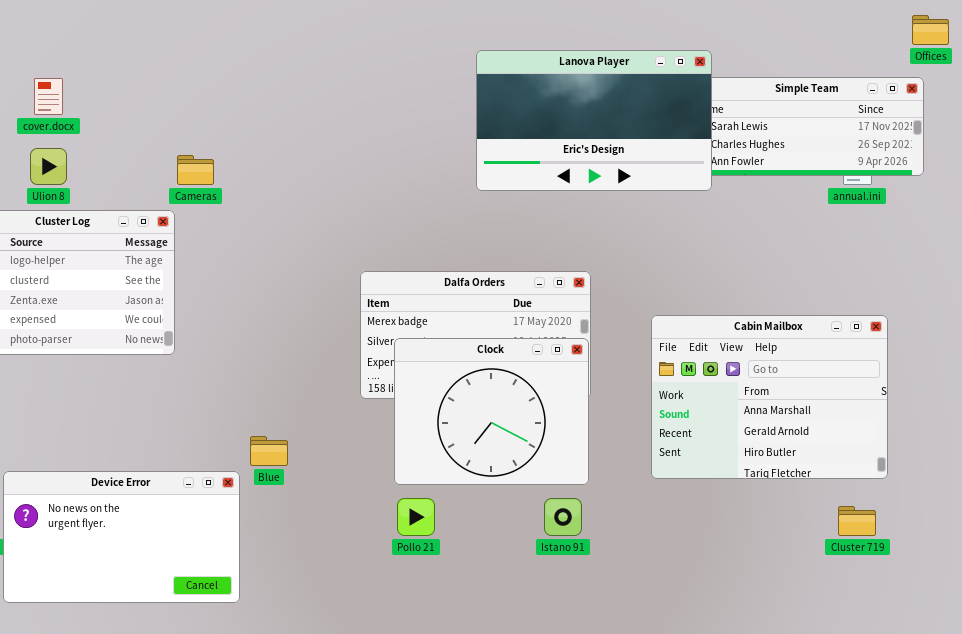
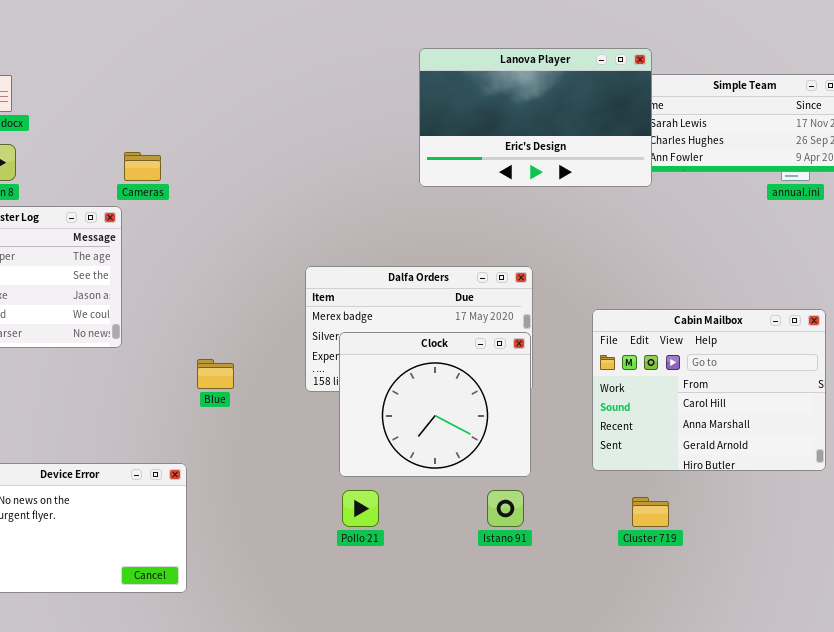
Cabin Mailbox: [651,315,888,479] -> [592,309,826,471], scrolled up 1 row
Blue: [250,436,288,466] -> [197,359,234,389], moved
Cluster 719: [838,506,876,536] -> [632,497,669,527], moved

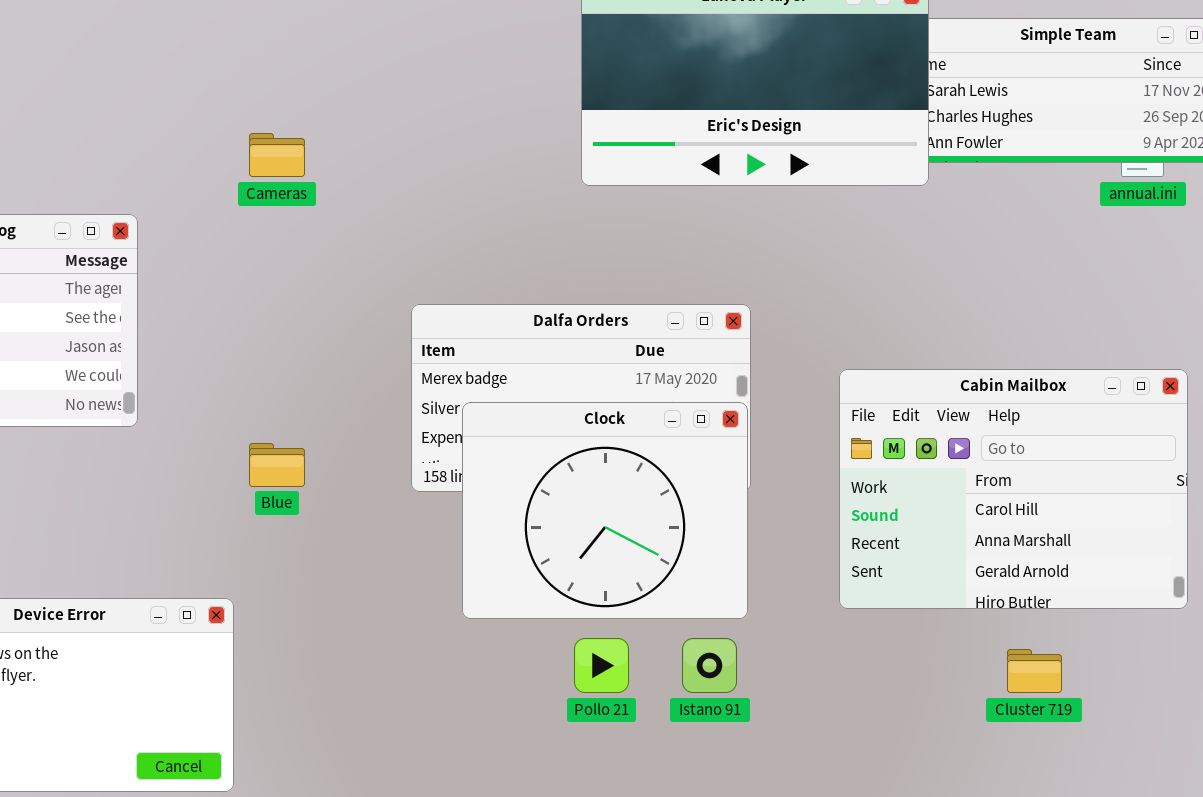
Cameras: [124,152,161,181] -> [249,133,305,177], moved
Pollo 21: [342,490,379,527] -> [574,638,629,693], moved
Cluster 719: [632,497,669,527] -> [1007,649,1062,693], moved

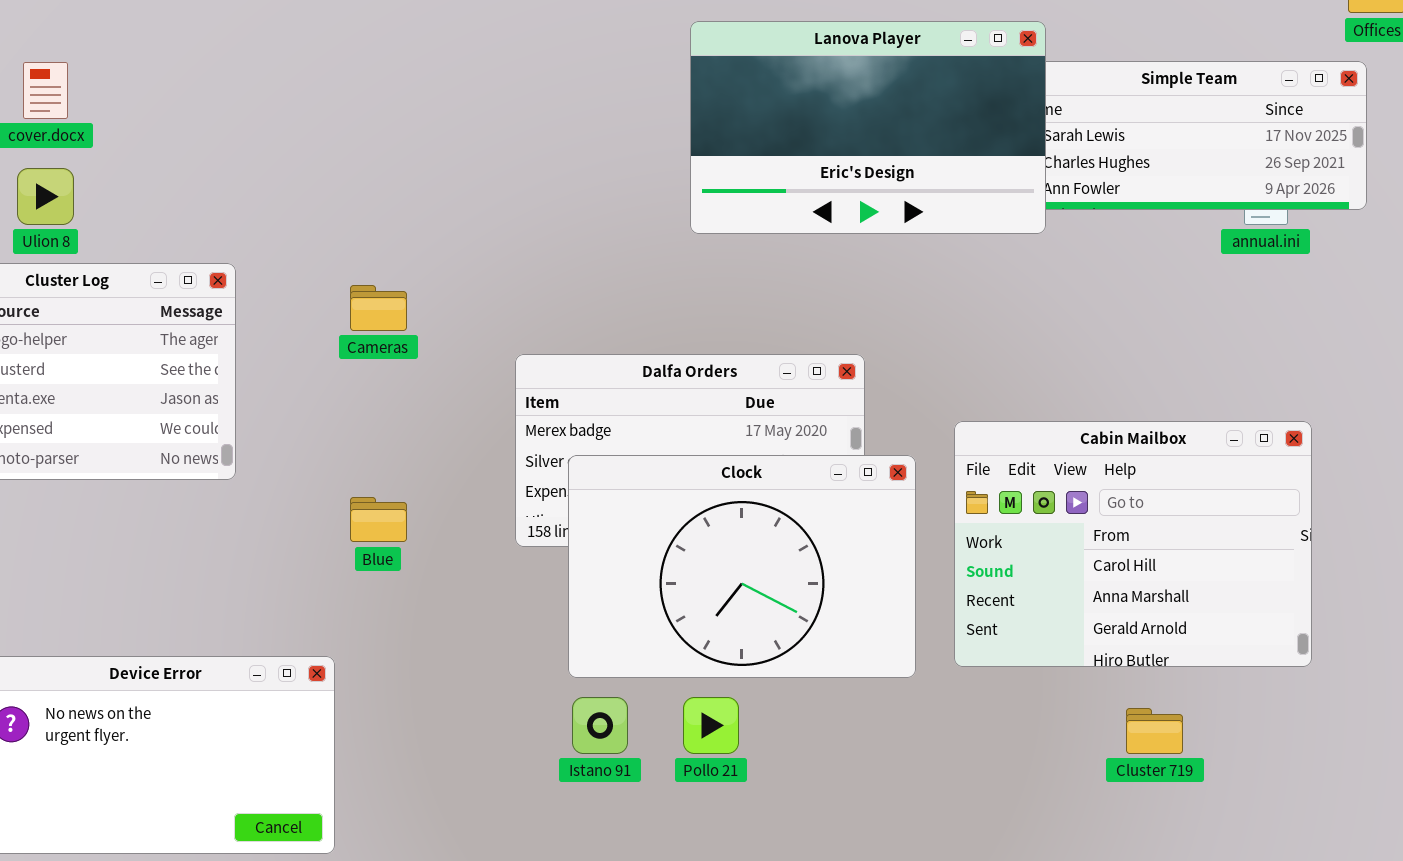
Cameras: [249,133,305,177] -> [350,285,407,331], moved
Clock: [462,402,748,619] -> [568,455,916,678], resized
Istano 91: [682,638,737,693] -> [572,697,628,754], moved

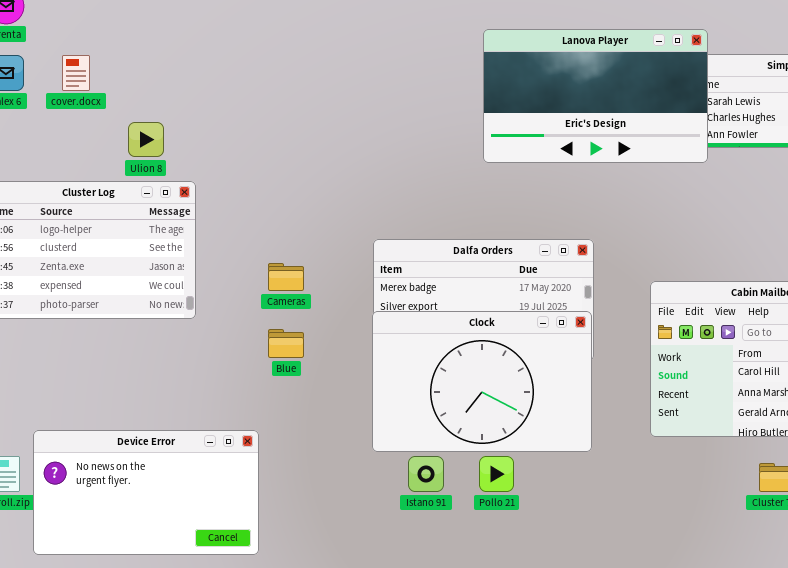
Ulion 8: [17,168,74,225] -> [128,122,164,157], moved
Cameras: [350,285,407,331] -> [268,263,304,291], moved
Clock: [568,455,916,678] -> [372,311,592,452], moved

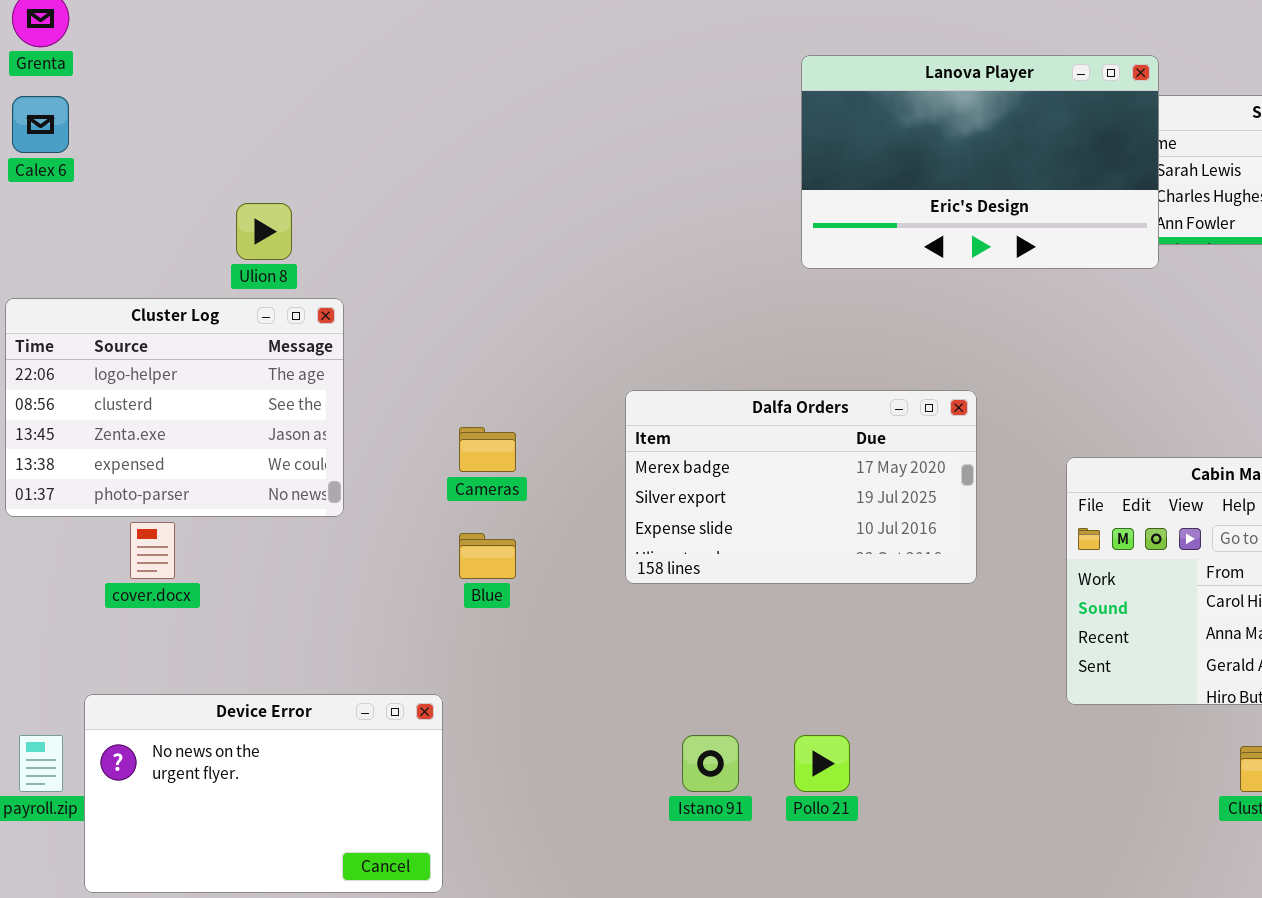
cover.docx: [62,55,90,91] -> [130,522,175,579], moved
Clock: [372,311,592,452] -> none, closed

